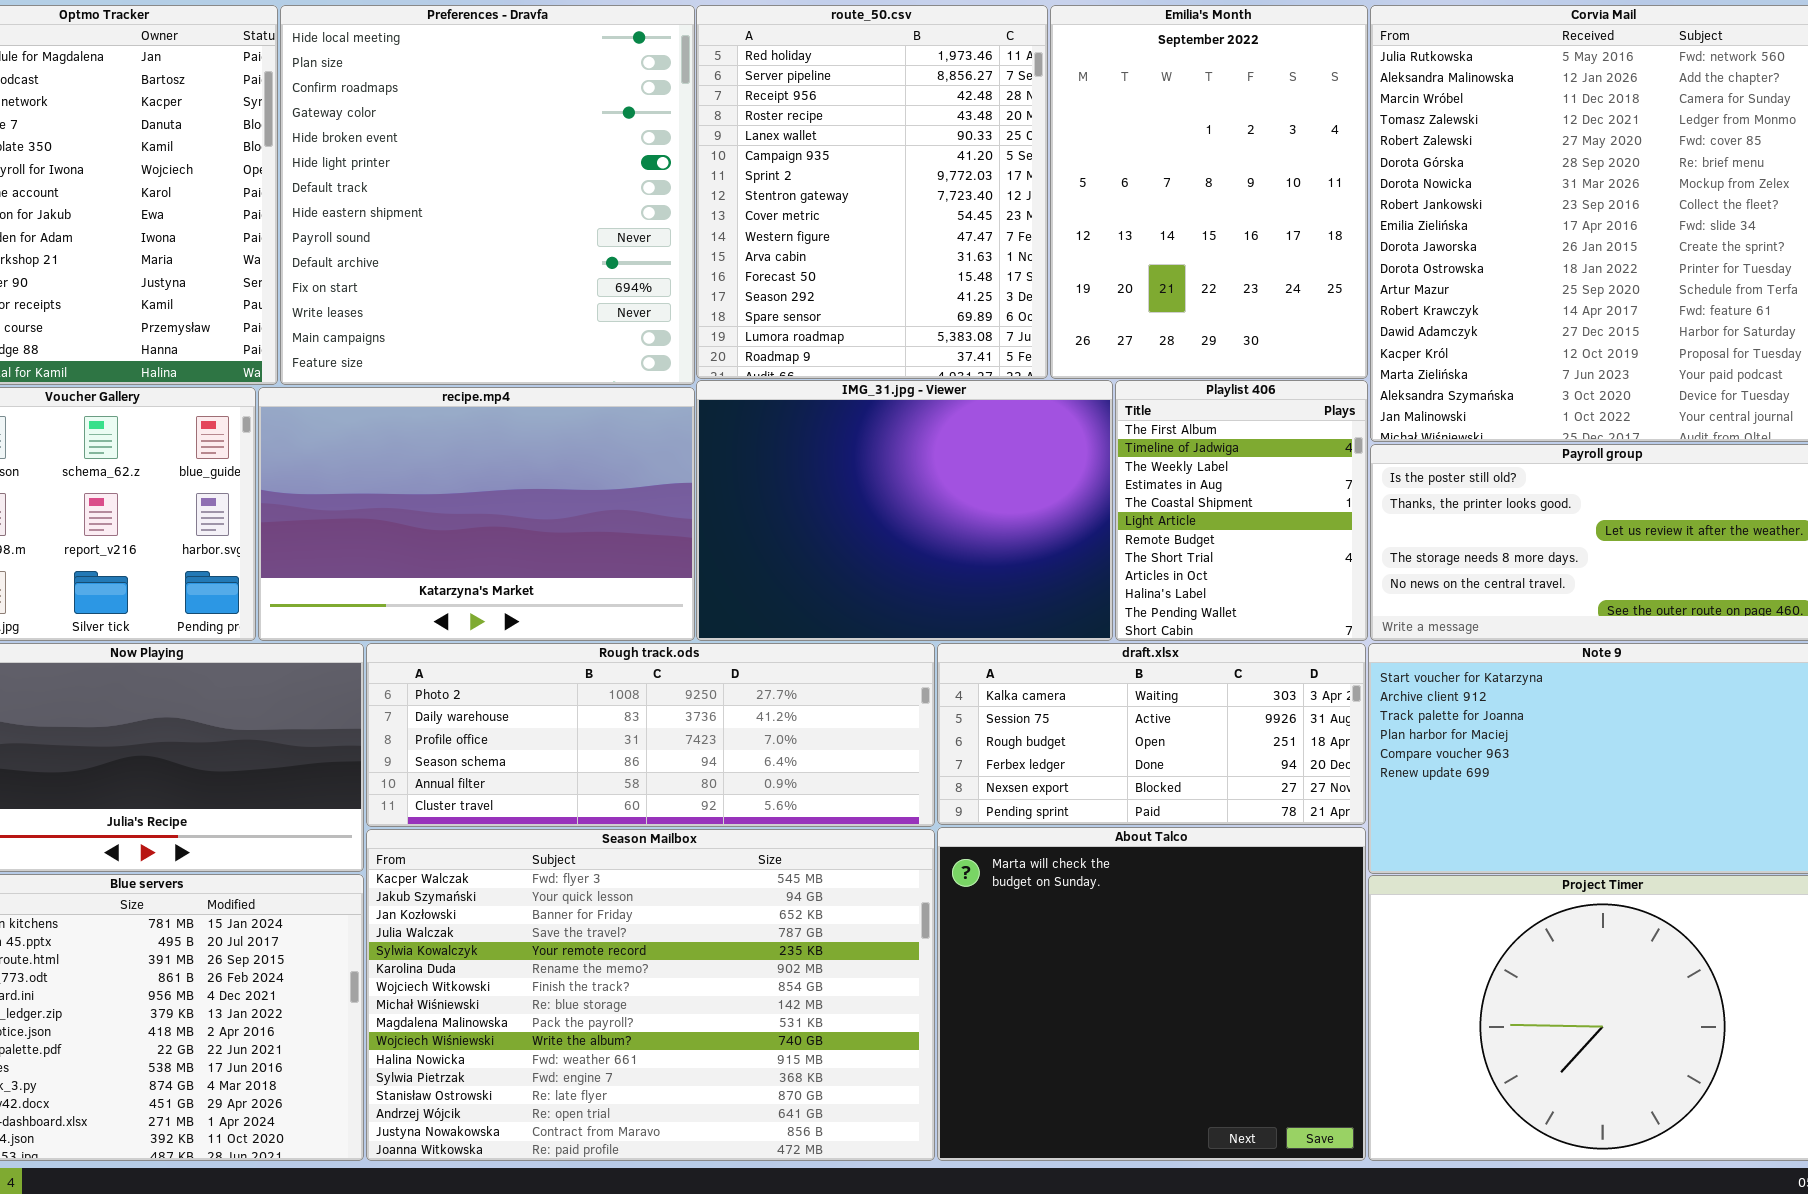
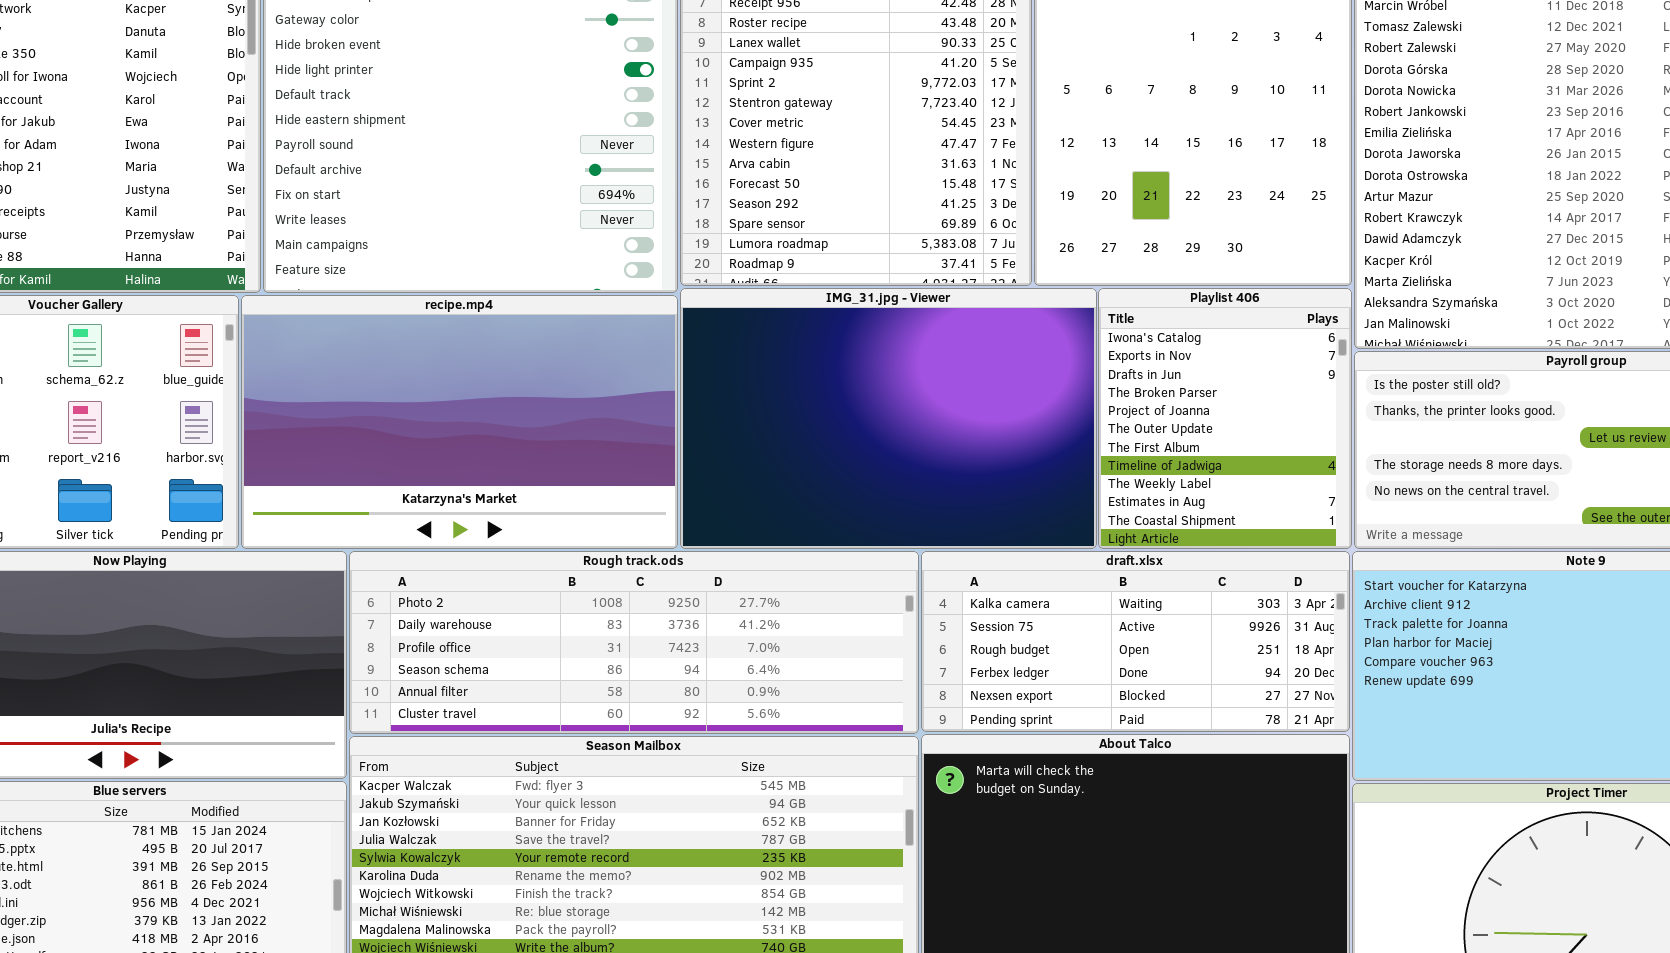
Playlist 406: [1115,380,1368,641] -> [1098,288,1352,549], scrolled up 6 rows

